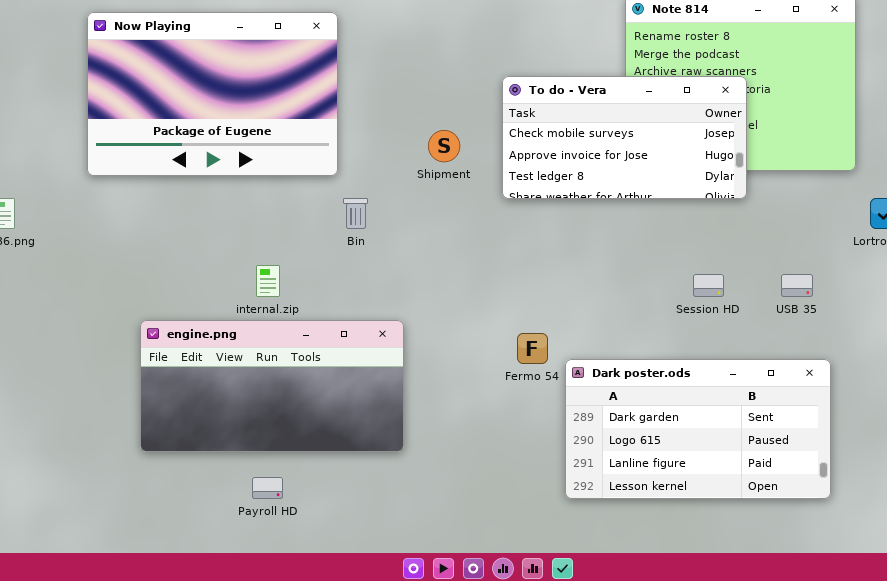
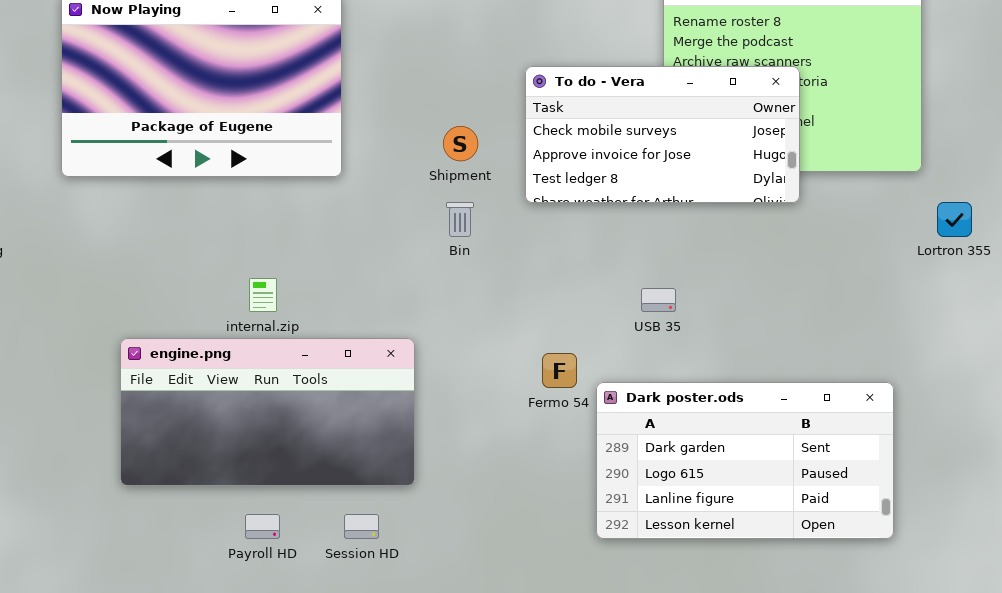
Bin: [343,198,368,229] -> [446,202,474,237], moved
Session HD: [693,274,724,297] -> [344,514,379,539], moved
USB 35: [781,274,813,297] -> [641,288,676,312], moved

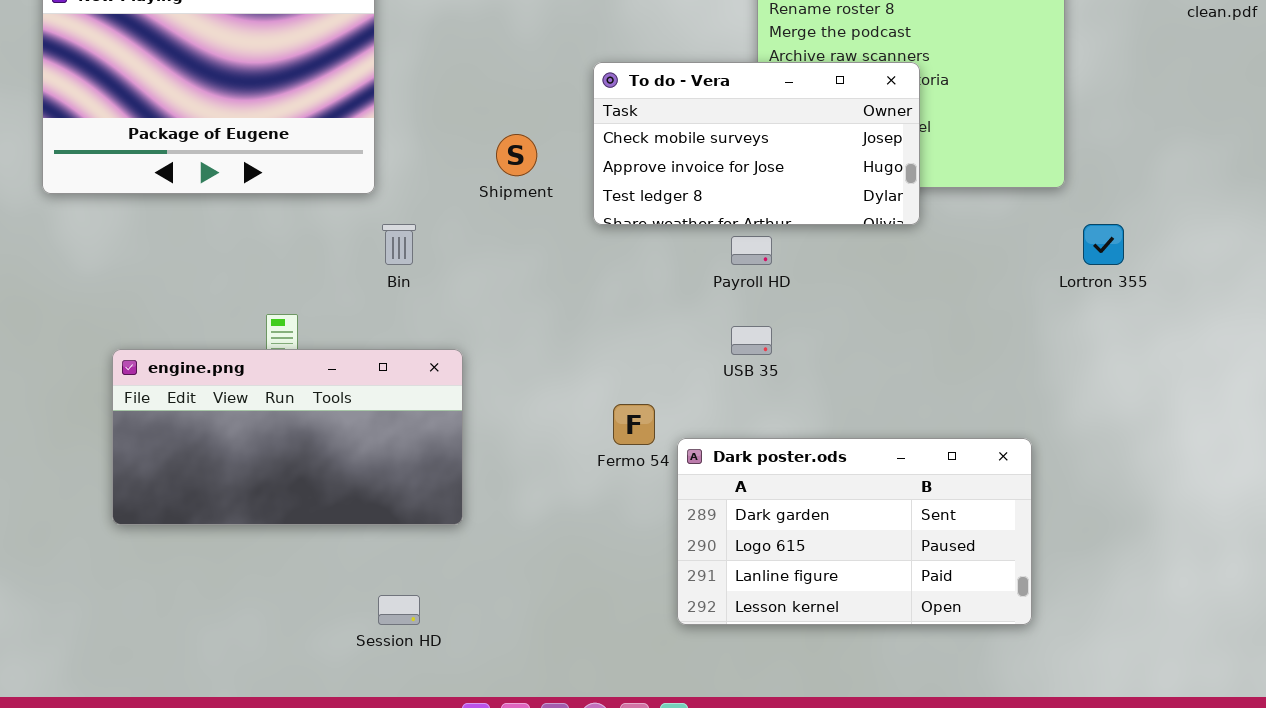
Bin: [446,202,474,237] -> [382,224,416,265], moved
engine.png: [120,338,415,486] -> [112,349,463,525], moved
Payroll HD: [245,514,280,539] -> [731,236,772,265], moved

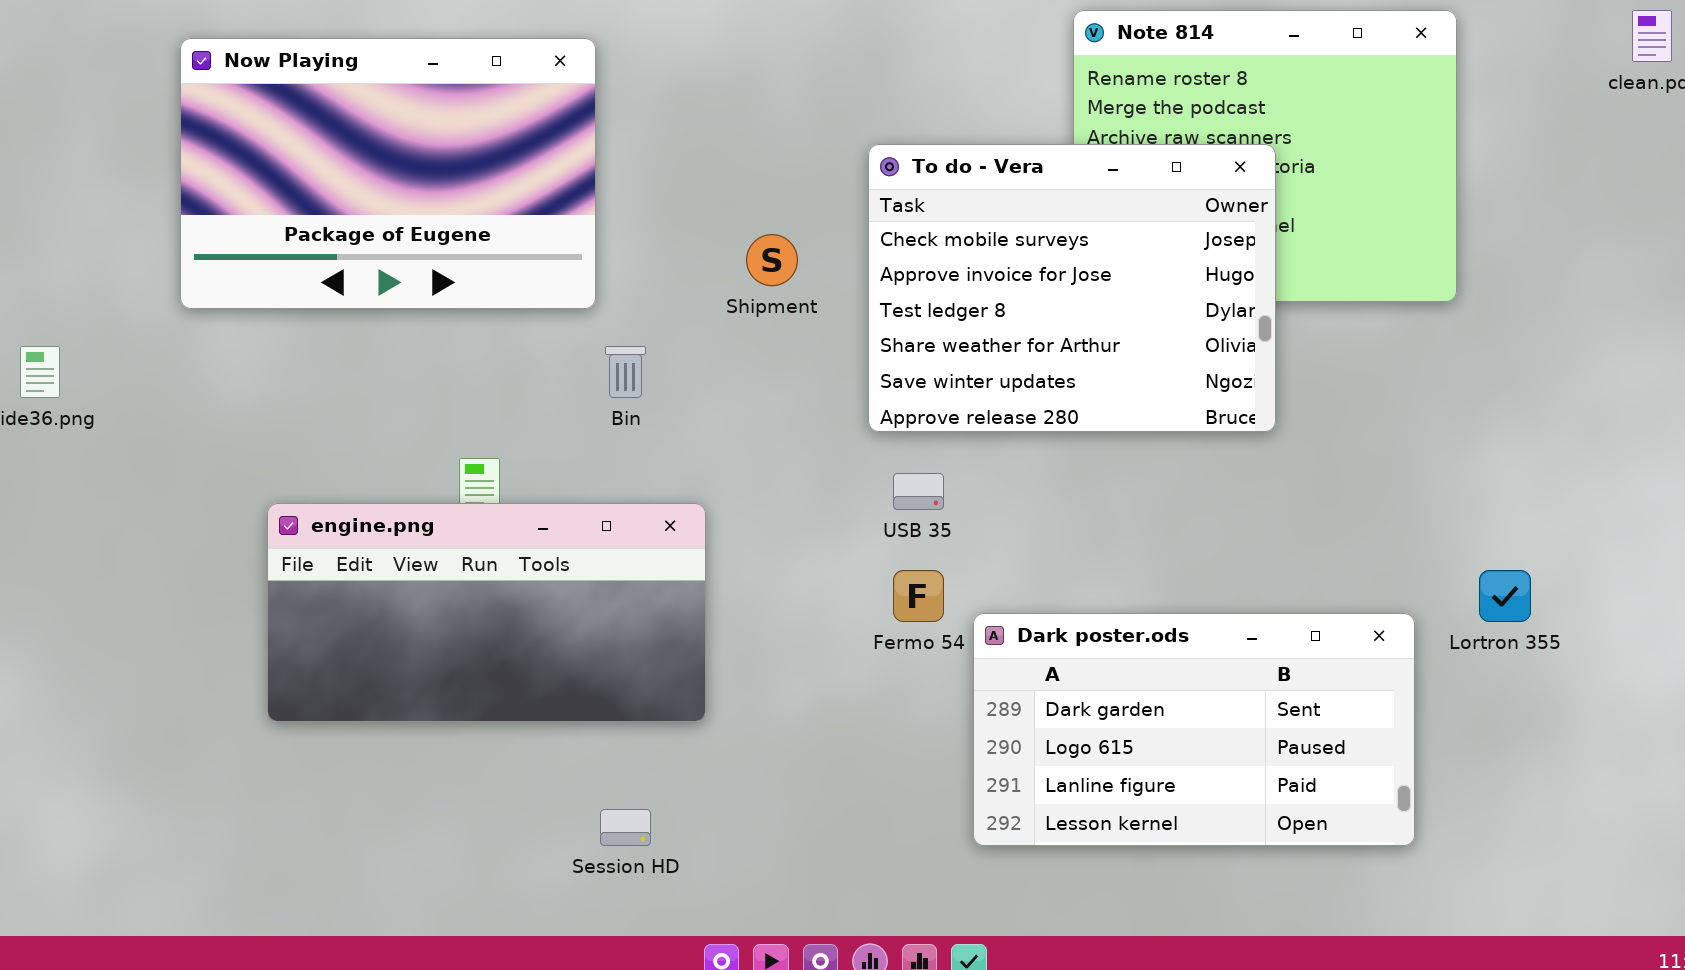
To do - Vera: [593,62,920,225] -> [868,144,1276,432], resized
Lortron 355: [1083,224,1124,265] -> [1479,570,1531,622], moved
USB 35: [731,326,772,355] -> [893,473,944,510], moved

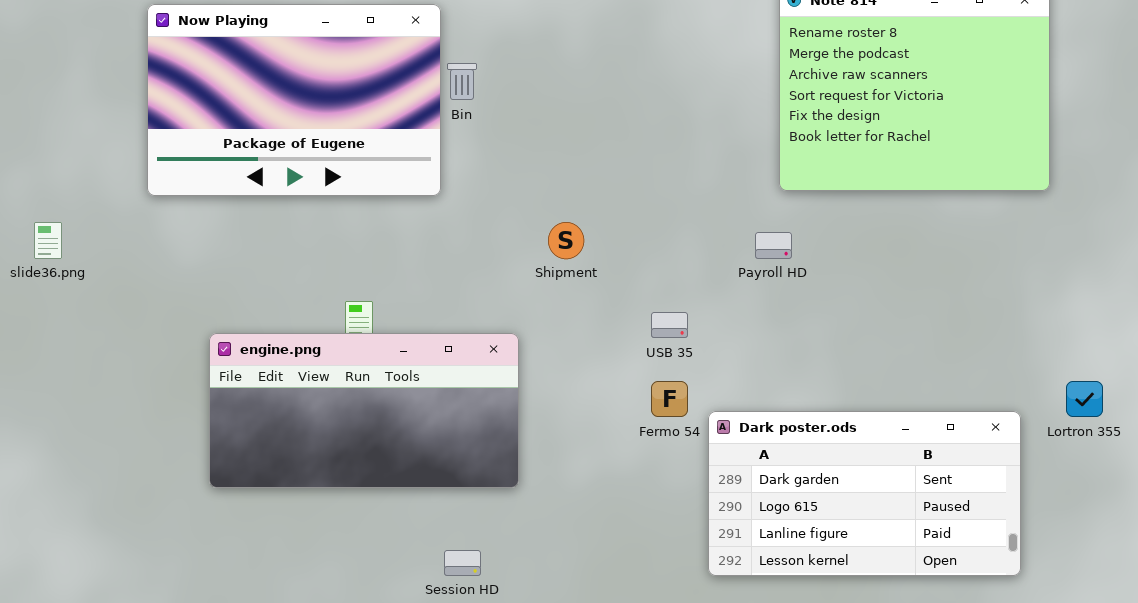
To do - Vera: [868,144,1276,432] -> none, closed
Shipment: [746,234,798,286] -> [548,222,584,259], moved
Bin: [605,346,646,398] -> [447,63,477,100], moved

